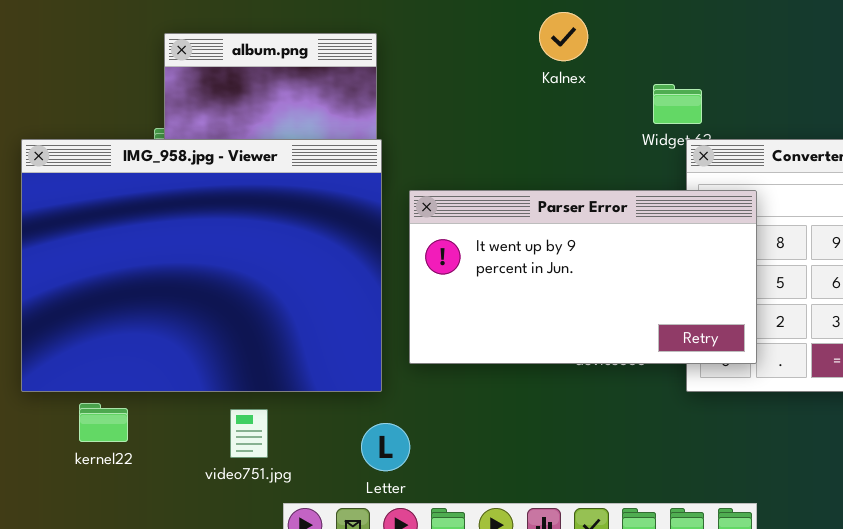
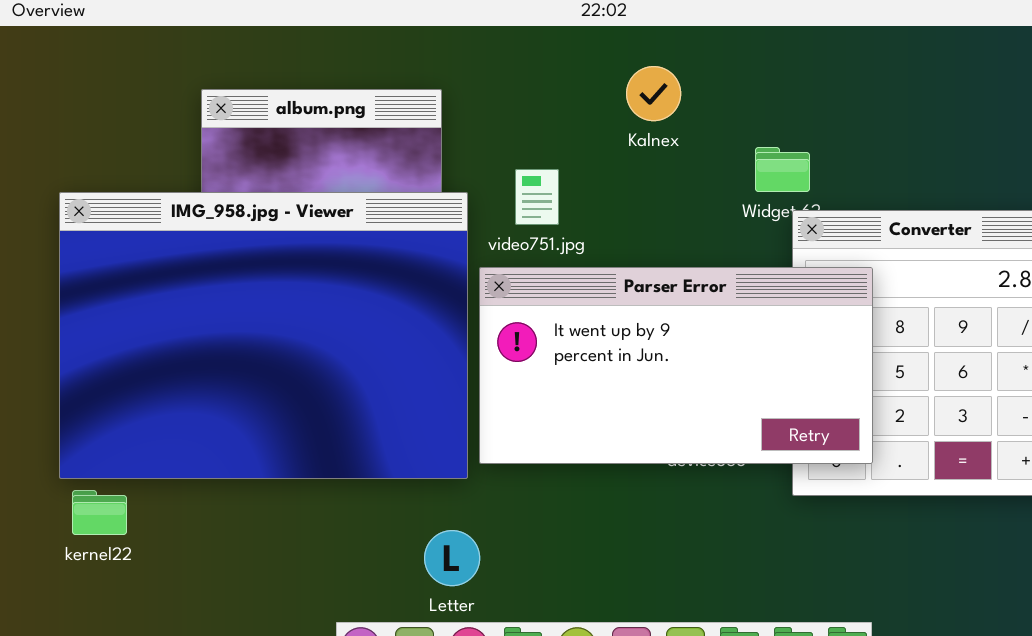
IMG_958.jpg - Viewer: [21,139,382,392] -> [59,192,468,479], moved
kernel22: [79,403,128,442] -> [72,490,127,535], moved
video751.jpg: [230,409,268,458] -> [515,169,559,225], moved

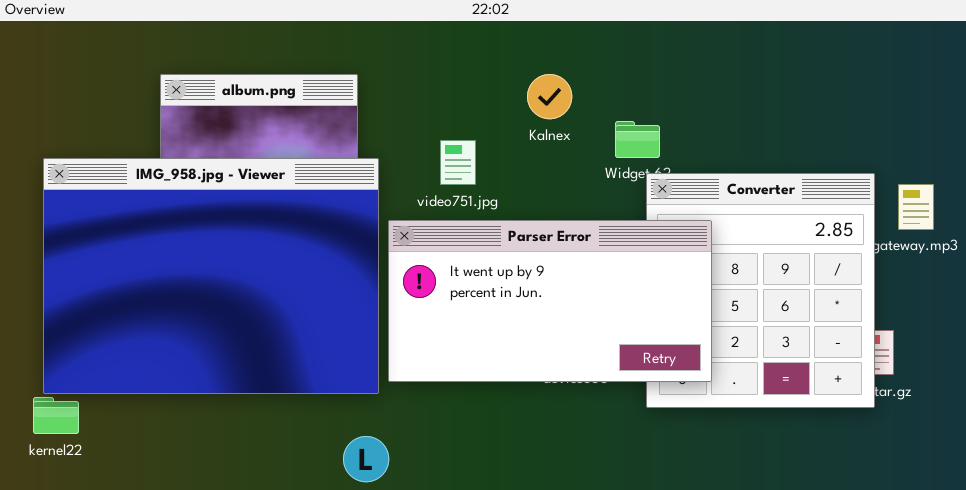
Kalnex: [626,66,681,121] -> [527,74,572,119], moved
video751.jpg: [515,169,559,225] -> [440,140,476,185], moved
kernel22: [72,490,127,535] -> [33,397,79,434], moved

